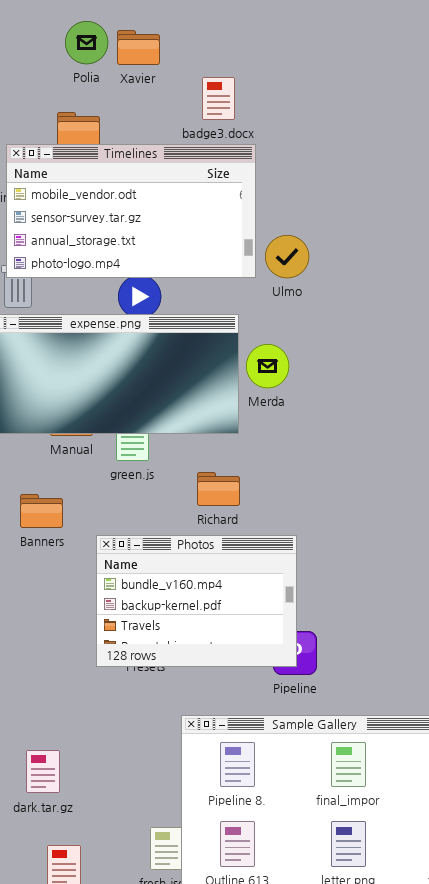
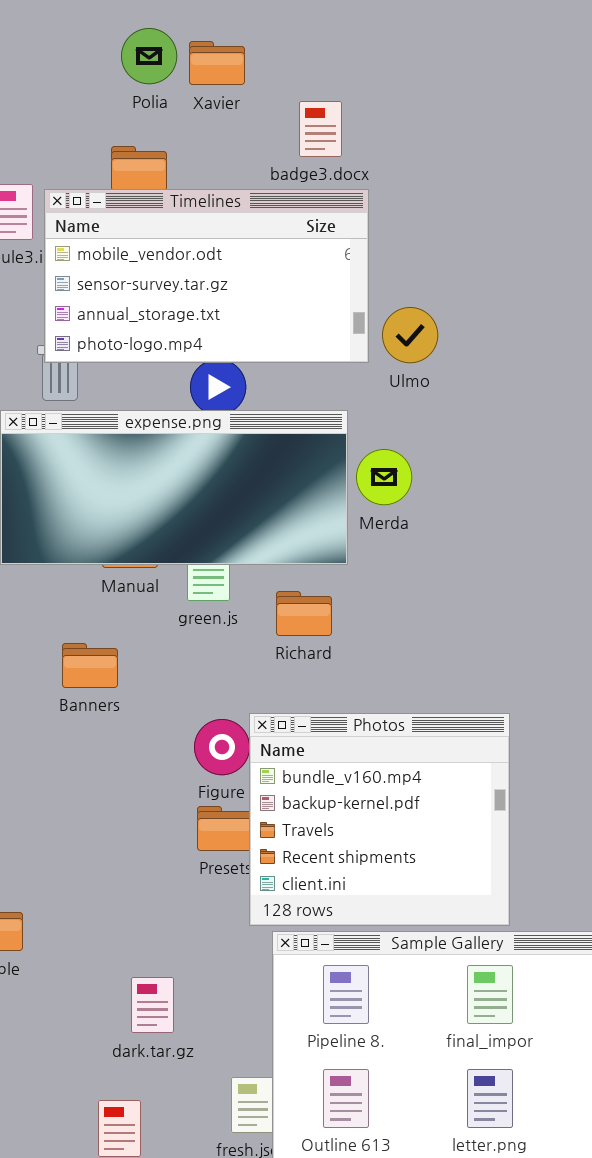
Richard: [197,472,240,506] -> [276,591,332,636], moved
Photos: [96,535,297,667] -> [249,713,510,926], moved, resized
dark.tar.gz: [26,750,60,793] -> [131,977,174,1033], moved

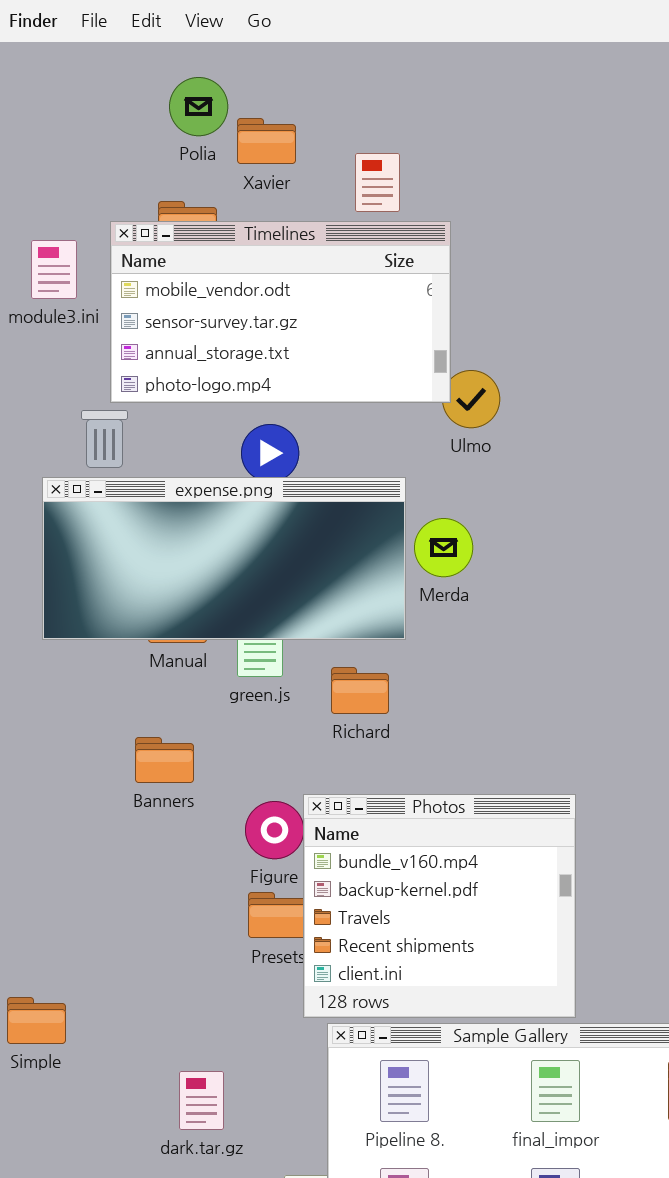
Xavier: [189,41,245,85] -> [237,118,296,164], moved
Timelines: [44,189,369,363] -> [110,221,451,403], moved
Banners: [62,643,118,688] -> [135,737,194,783], moved

